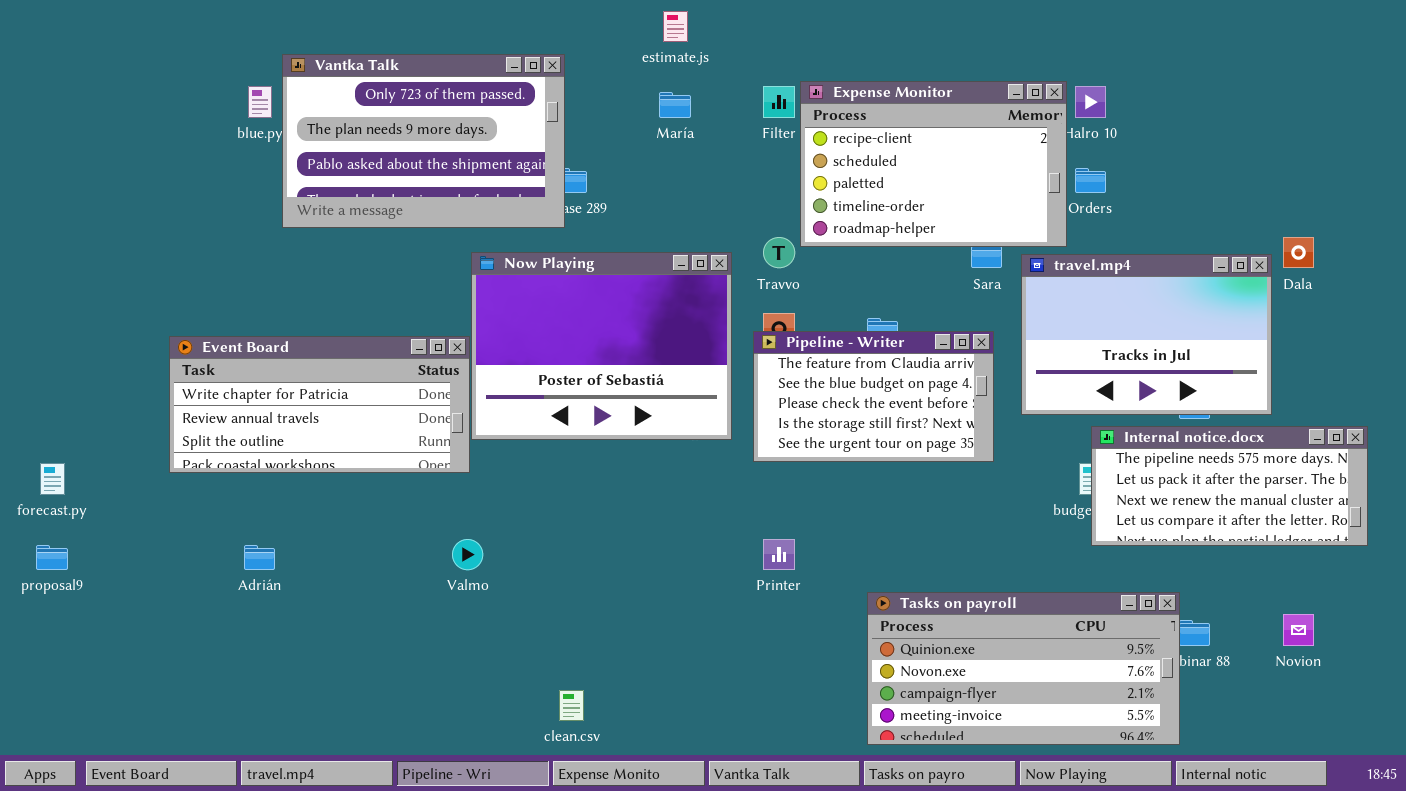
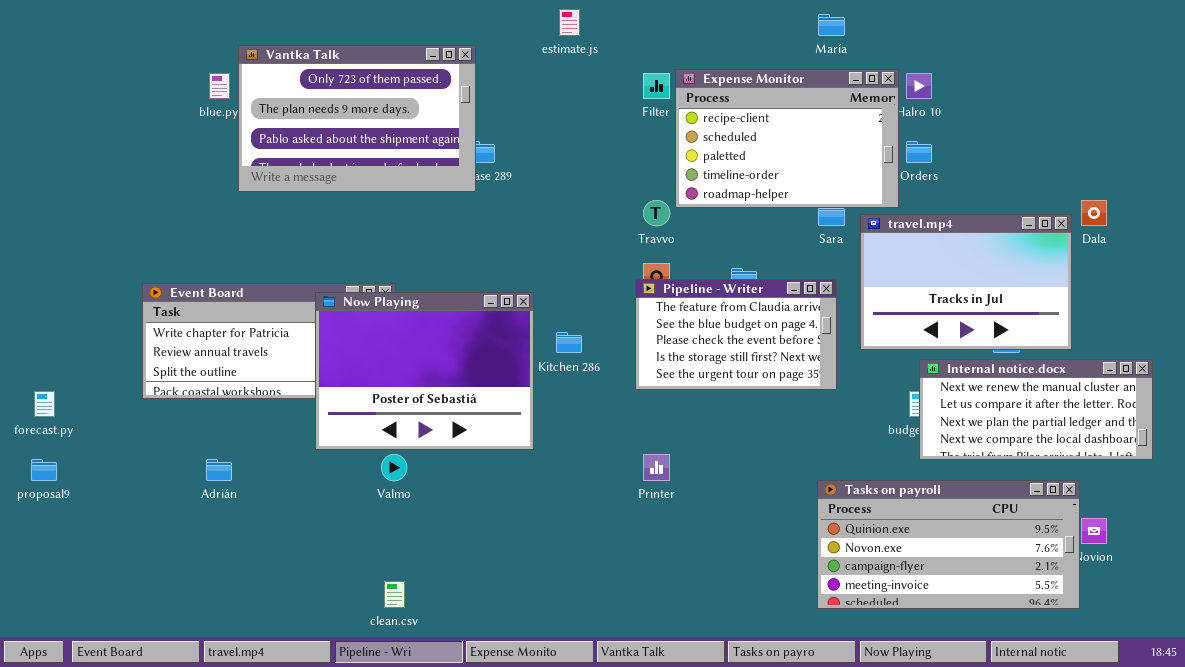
María: [659,92,691,118] -> [818,14,845,36], moved
Now Playing: [471,252,732,440] -> [315,292,534,450], moved
Internal notice.docx: [1091,426,1368,546] -> [919,359,1153,460], scrolled down 2 rows
Tasks on payroll: [867,592,1180,745] -> [817,480,1080,609], moved
clean.csv: [559,690,584,721] -> [384,581,405,608], moved

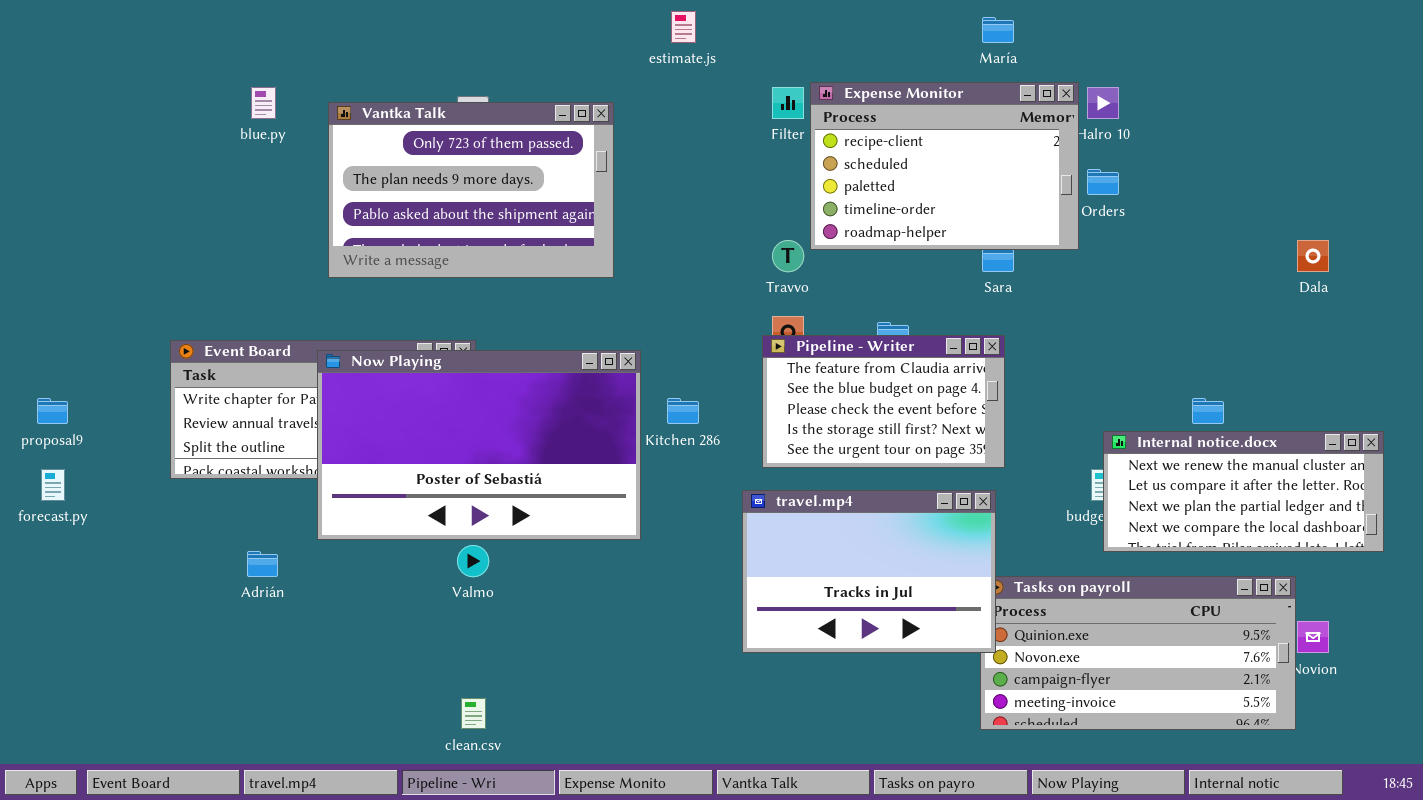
Vantka Talk: [238,45,476,192] -> [328,102,614,278], moved
travel.mp4: [860,214,1072,350] -> [742,490,996,653], moved
Now Playing: [315,292,534,450] -> [317,350,641,540], resized
proposal9: [31,459,57,481] -> [37,398,68,424], moved

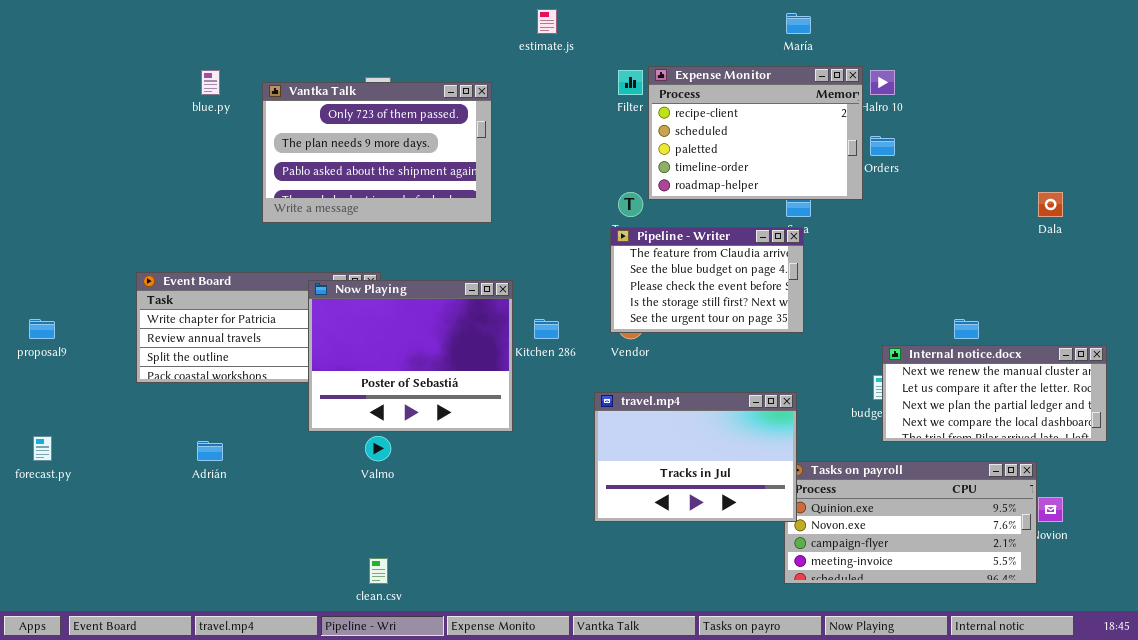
Pipeline - Writer: [762,335,1005,468] -> [610,227,804,333], moved
Now Playing: [317,350,641,540] -> [308,280,513,432], resized
forecast.py: [41,469,65,501] -> [33,436,52,461], moved

